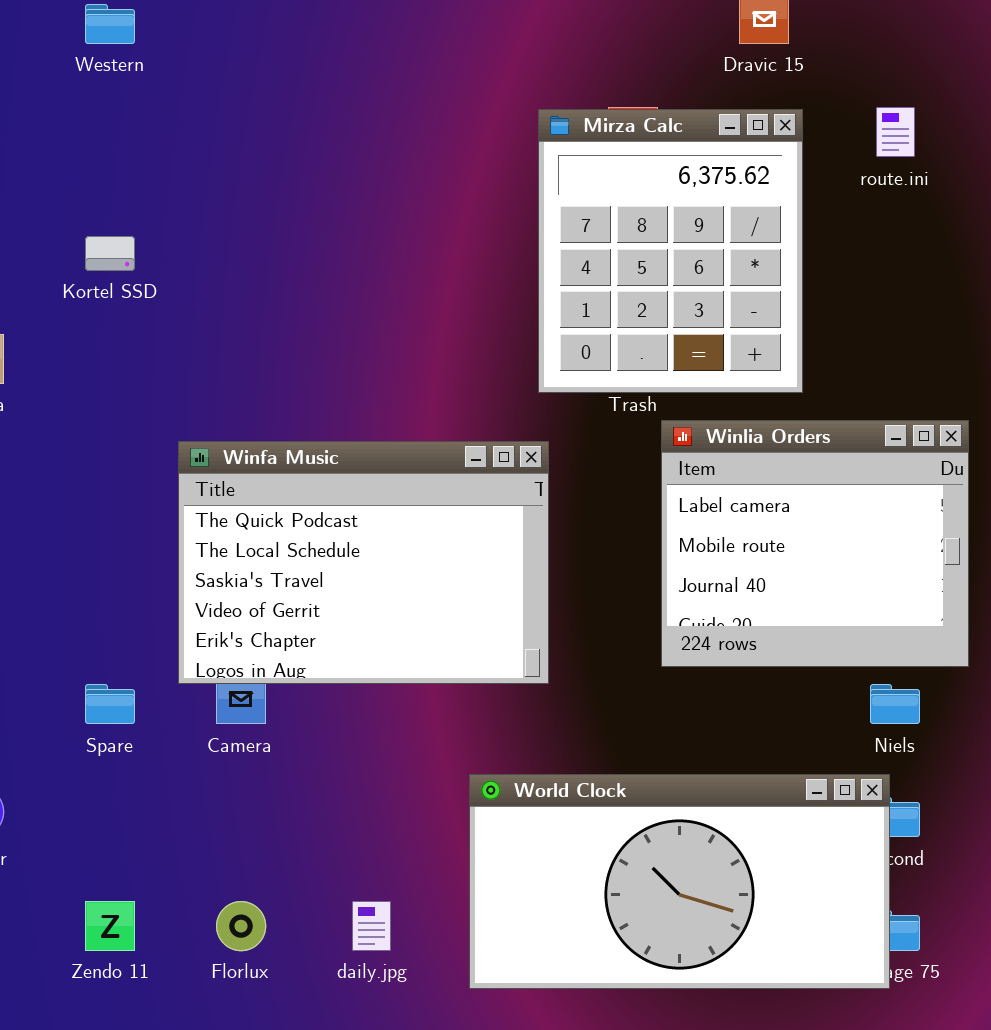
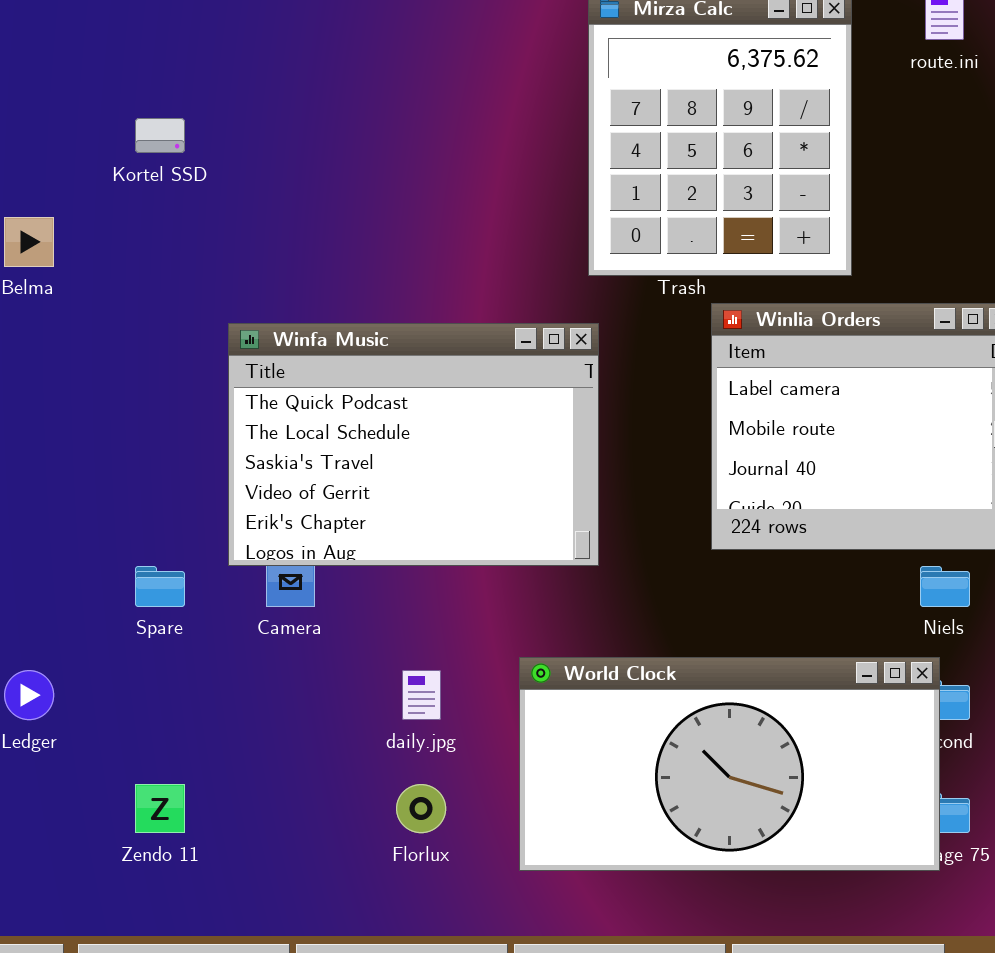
Florlux: [216,901,266,951] -> [396,784,446,833], moved
daily.jpg: [352,901,391,951] -> [402,670,441,720], moved

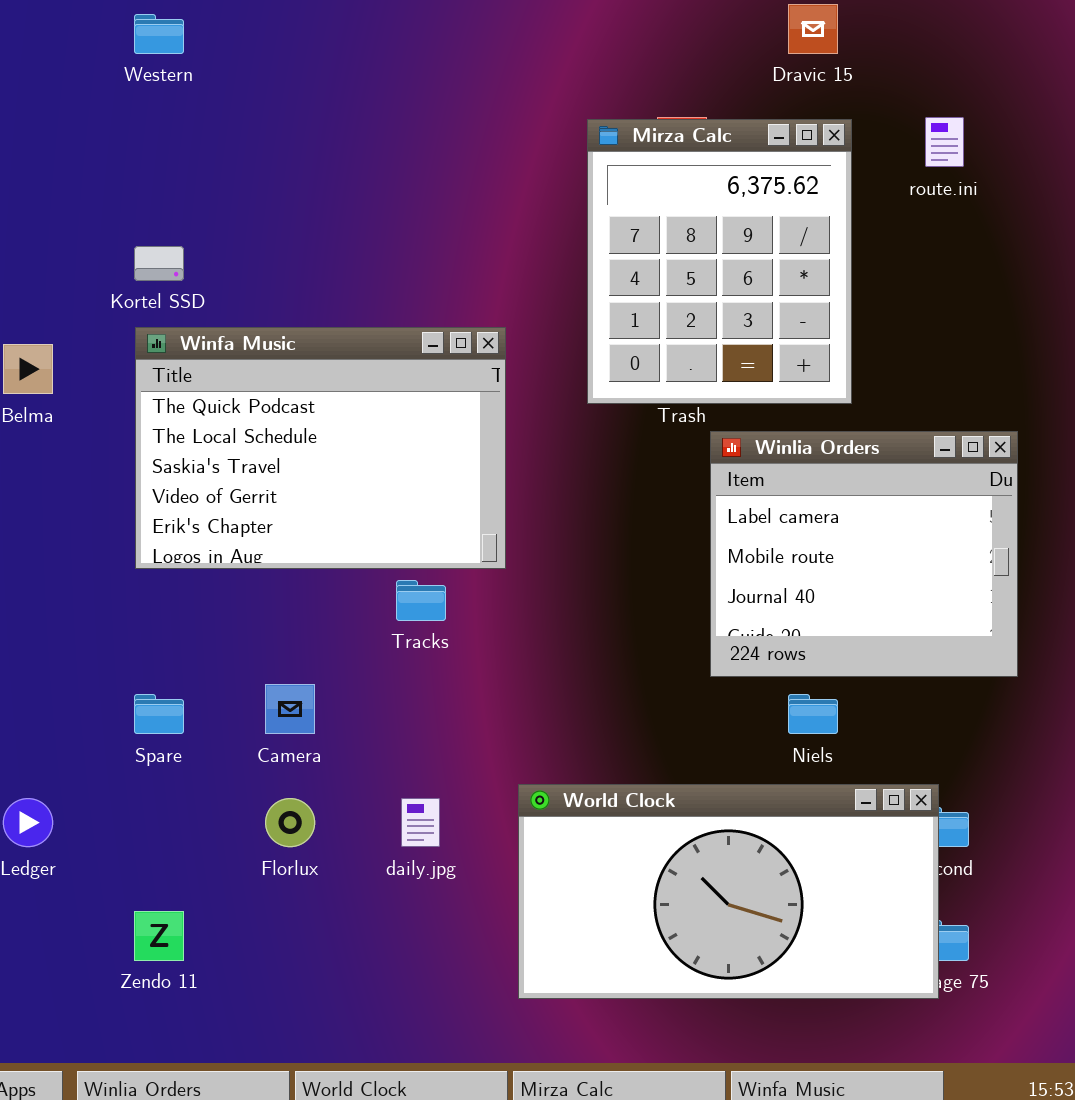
Winfa Music: [228,323,599,566] -> [135,327,506,569], moved
Niels: [920,566,970,607] -> [788,694,838,734], moved
Florlux: [396,784,446,833] -> [265,798,315,847], moved

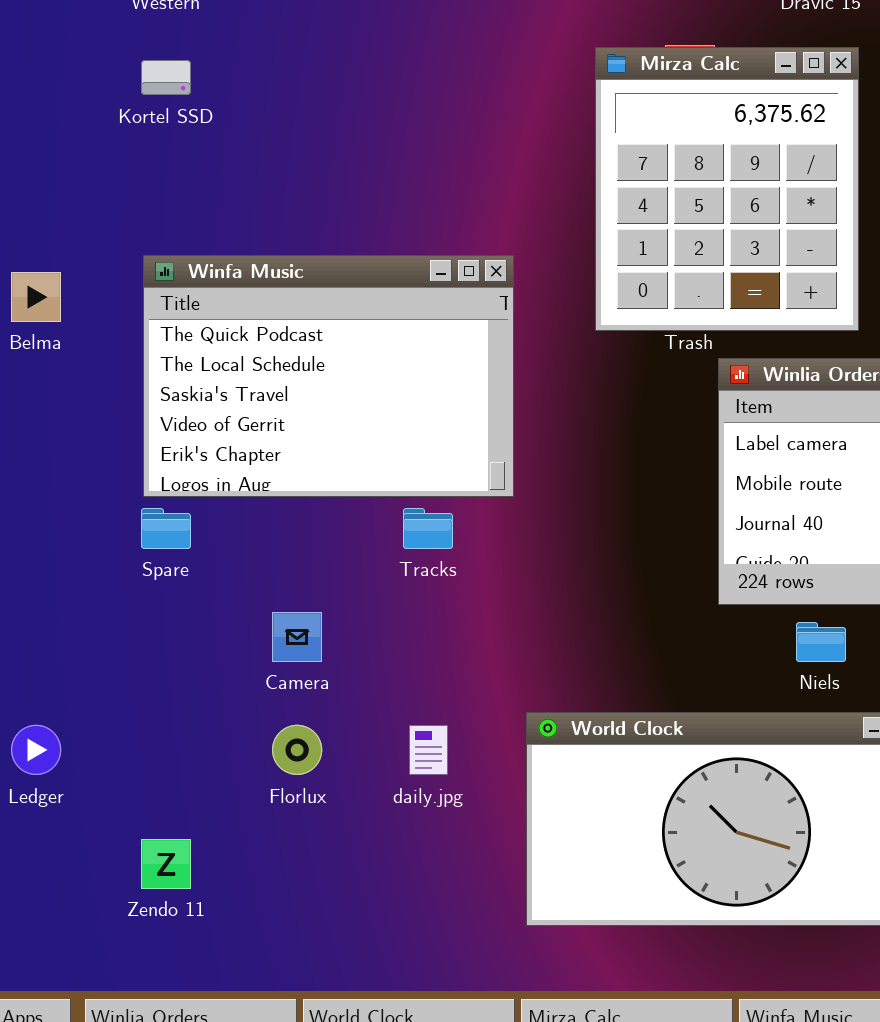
Kortel SSD: [134,246,184,281] -> [141,60,191,95], moved
Spare: [134,694,184,734] -> [141,508,191,549], moved

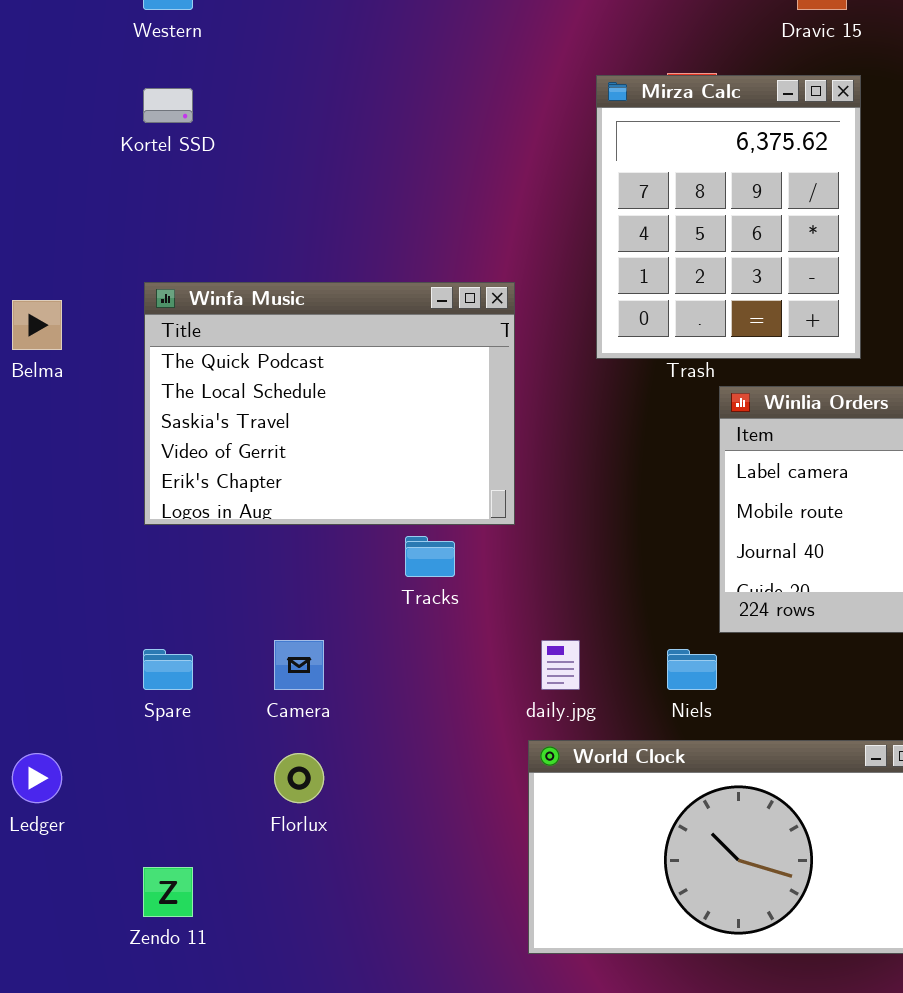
Spare: [141,508,191,549] -> [143,649,193,690], moved
Niels: [796,622,846,662] -> [667,649,717,690], moved
daily.jpg: [409,725,448,775] -> [541,640,580,690], moved

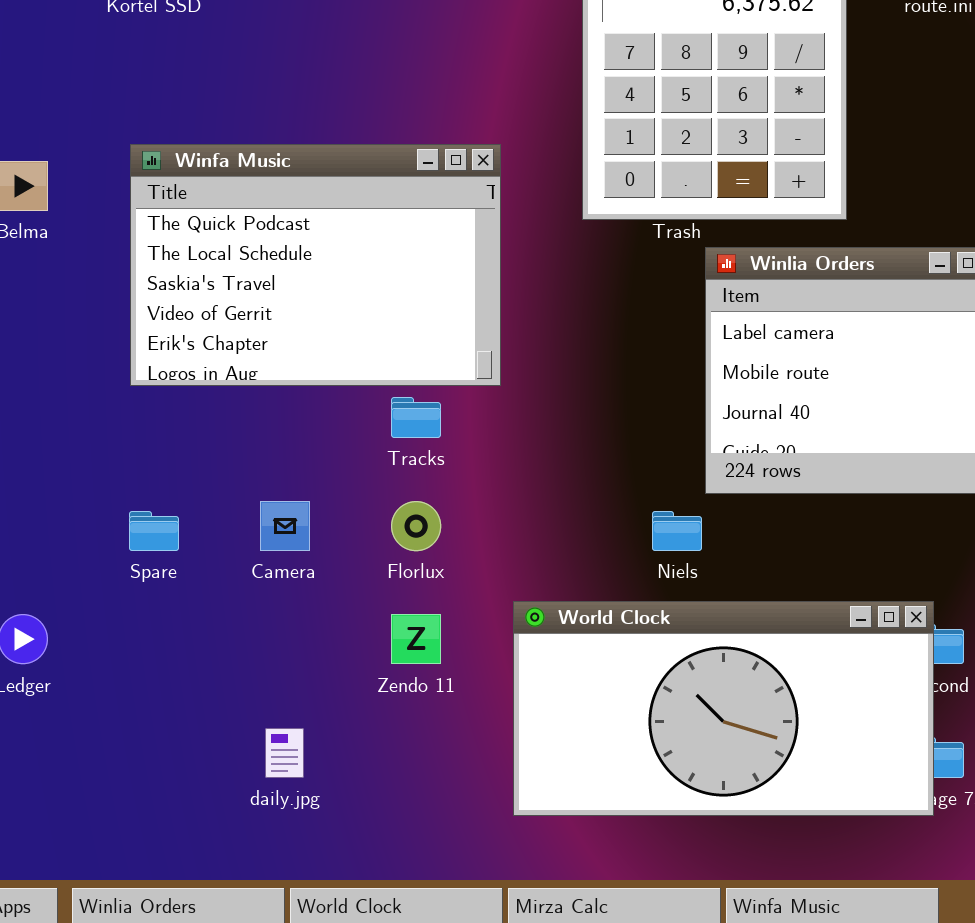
daily.jpg: [541,640,580,690] -> [265,728,304,778], moved
Florlux: [274,753,324,803] -> [391,501,441,551], moved
Zendo 11: [143,867,193,917] -> [391,614,441,664], moved

